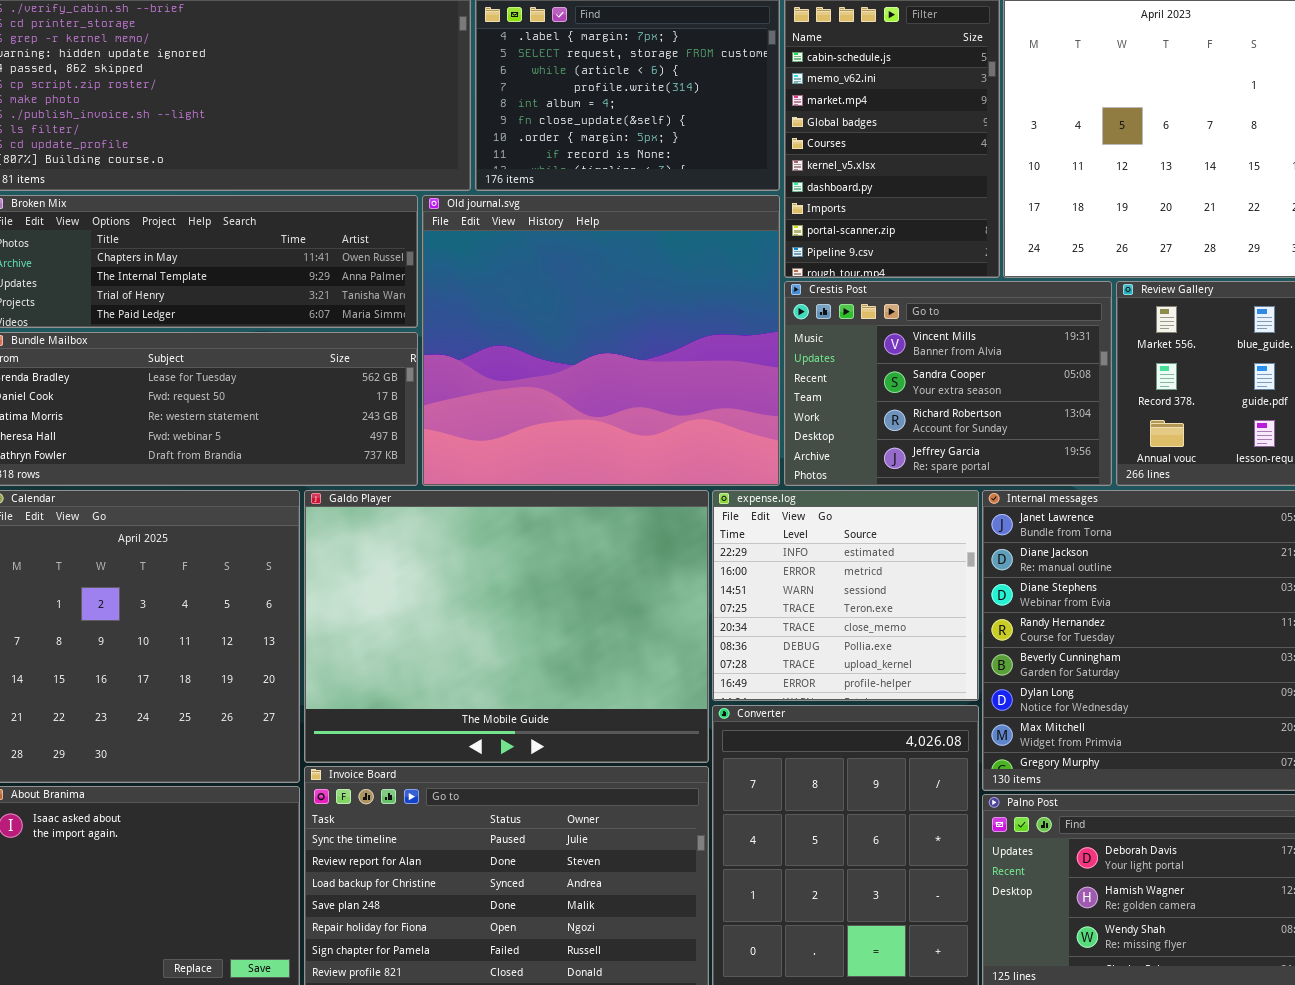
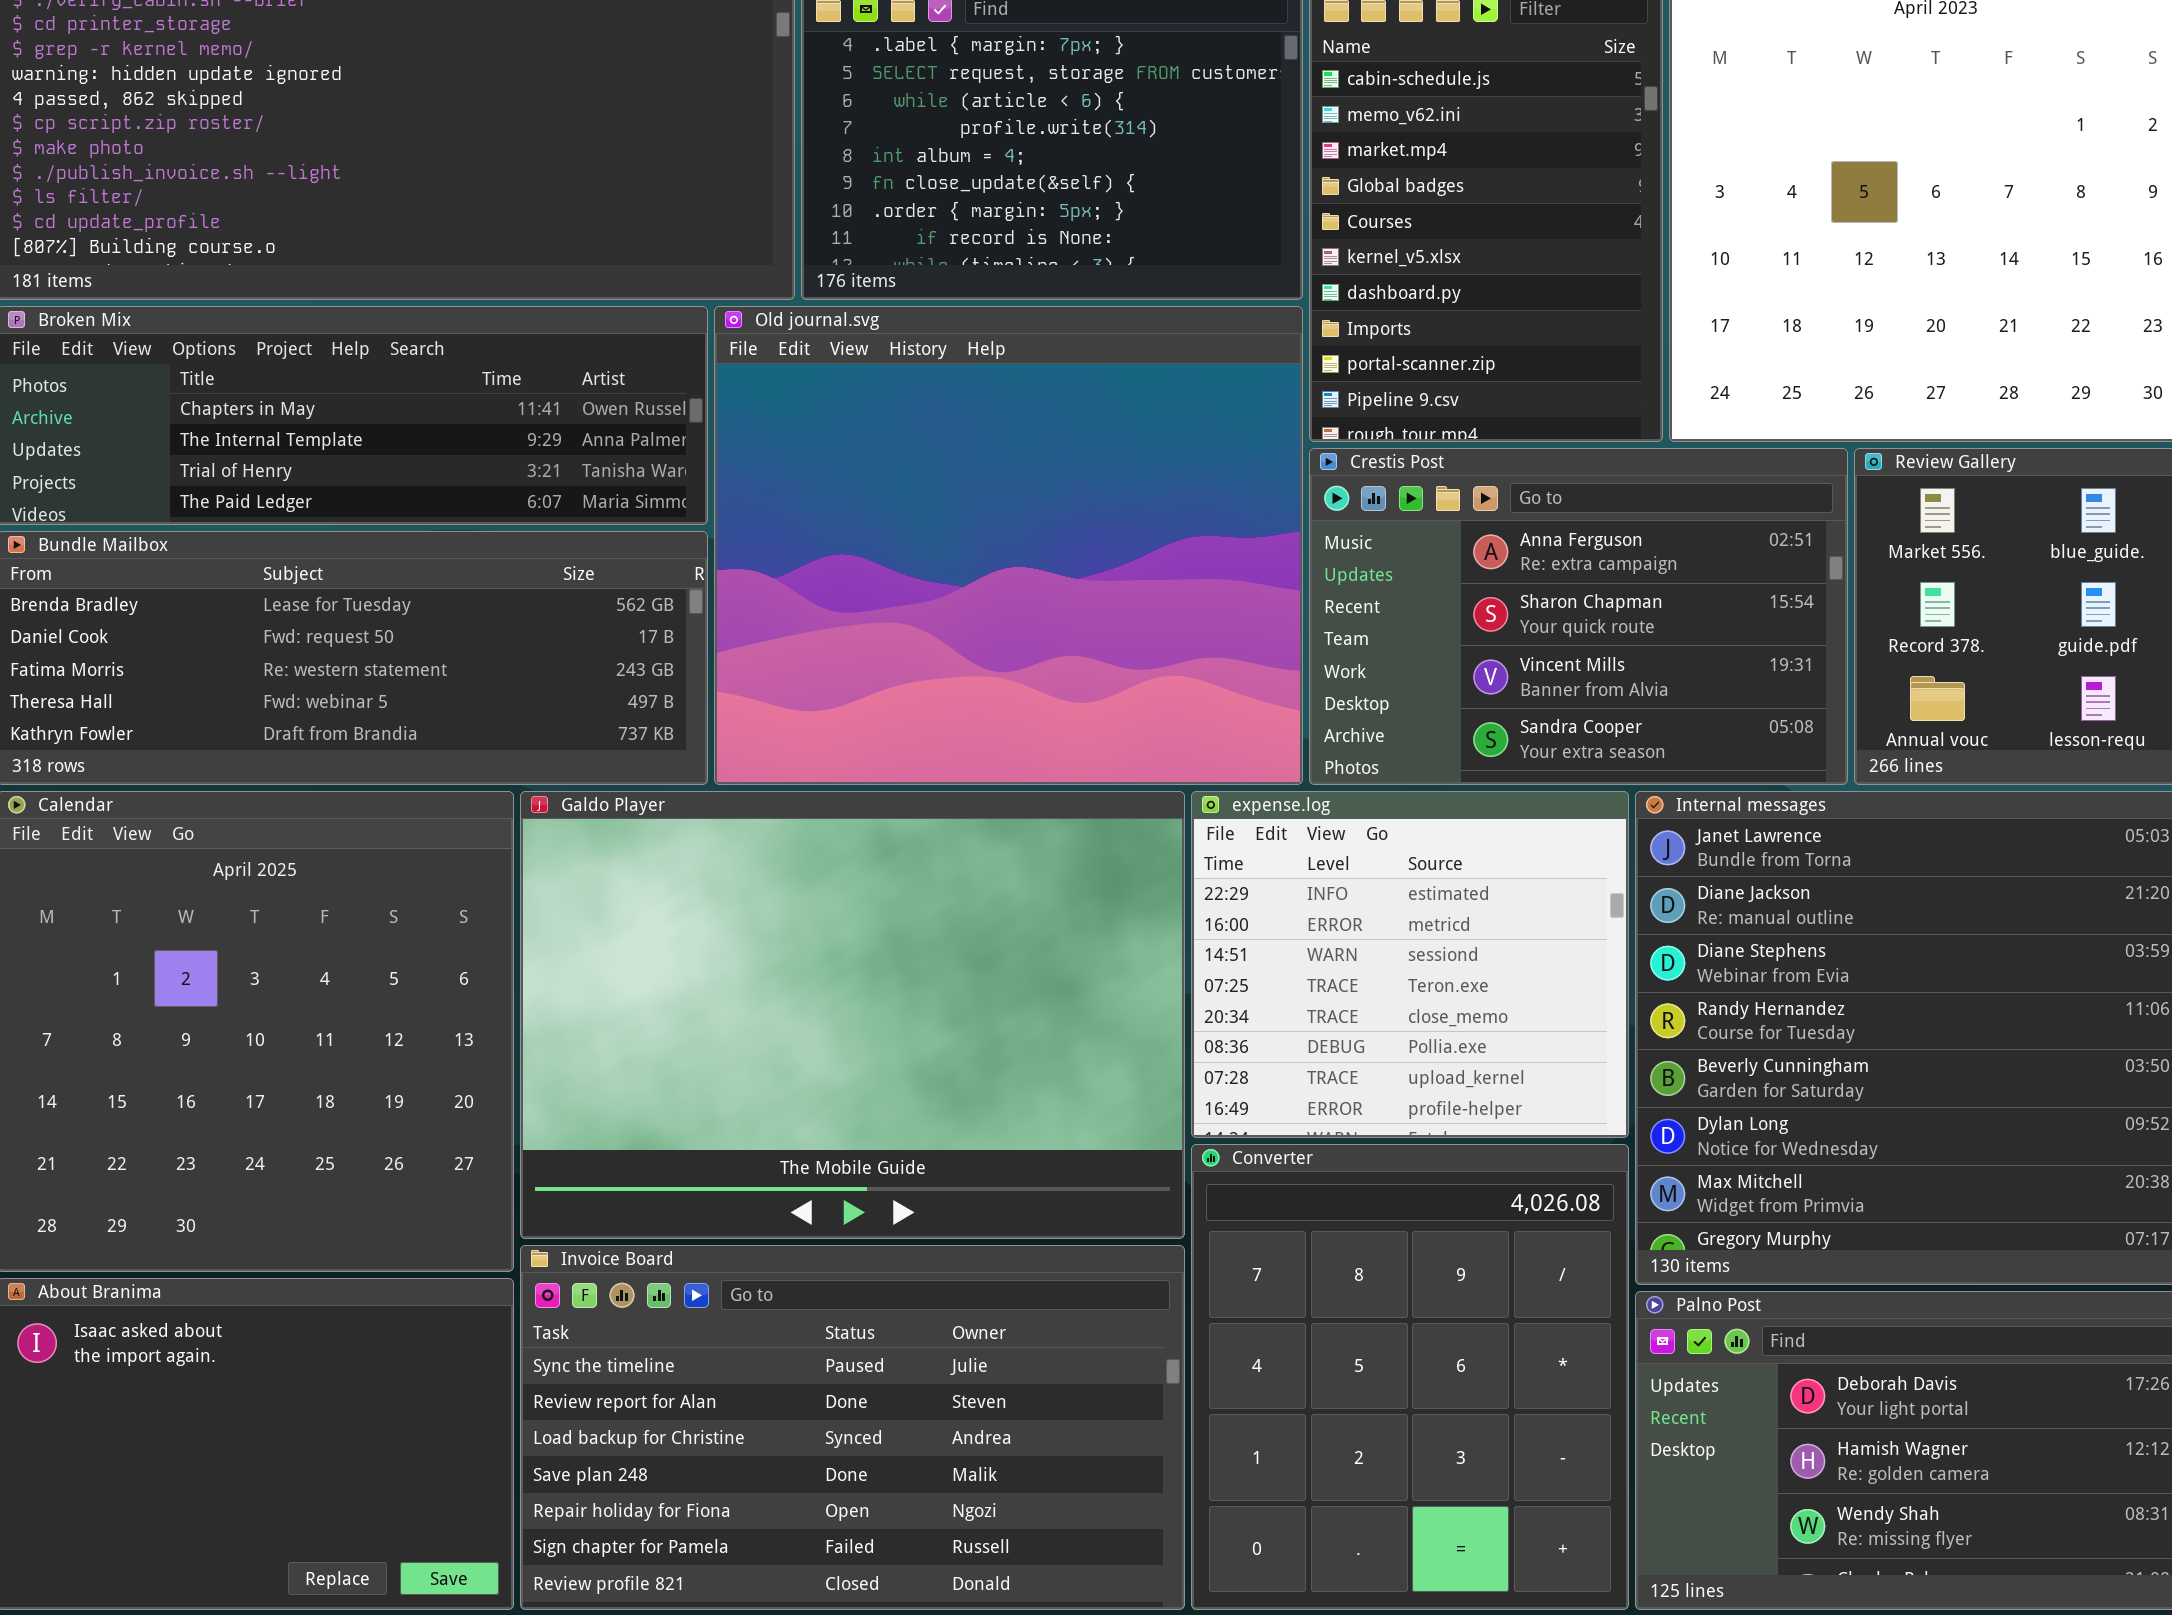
Crestis Post: [784,281,1112,486] -> [1309,448,1848,785], scrolled up 2 rows

